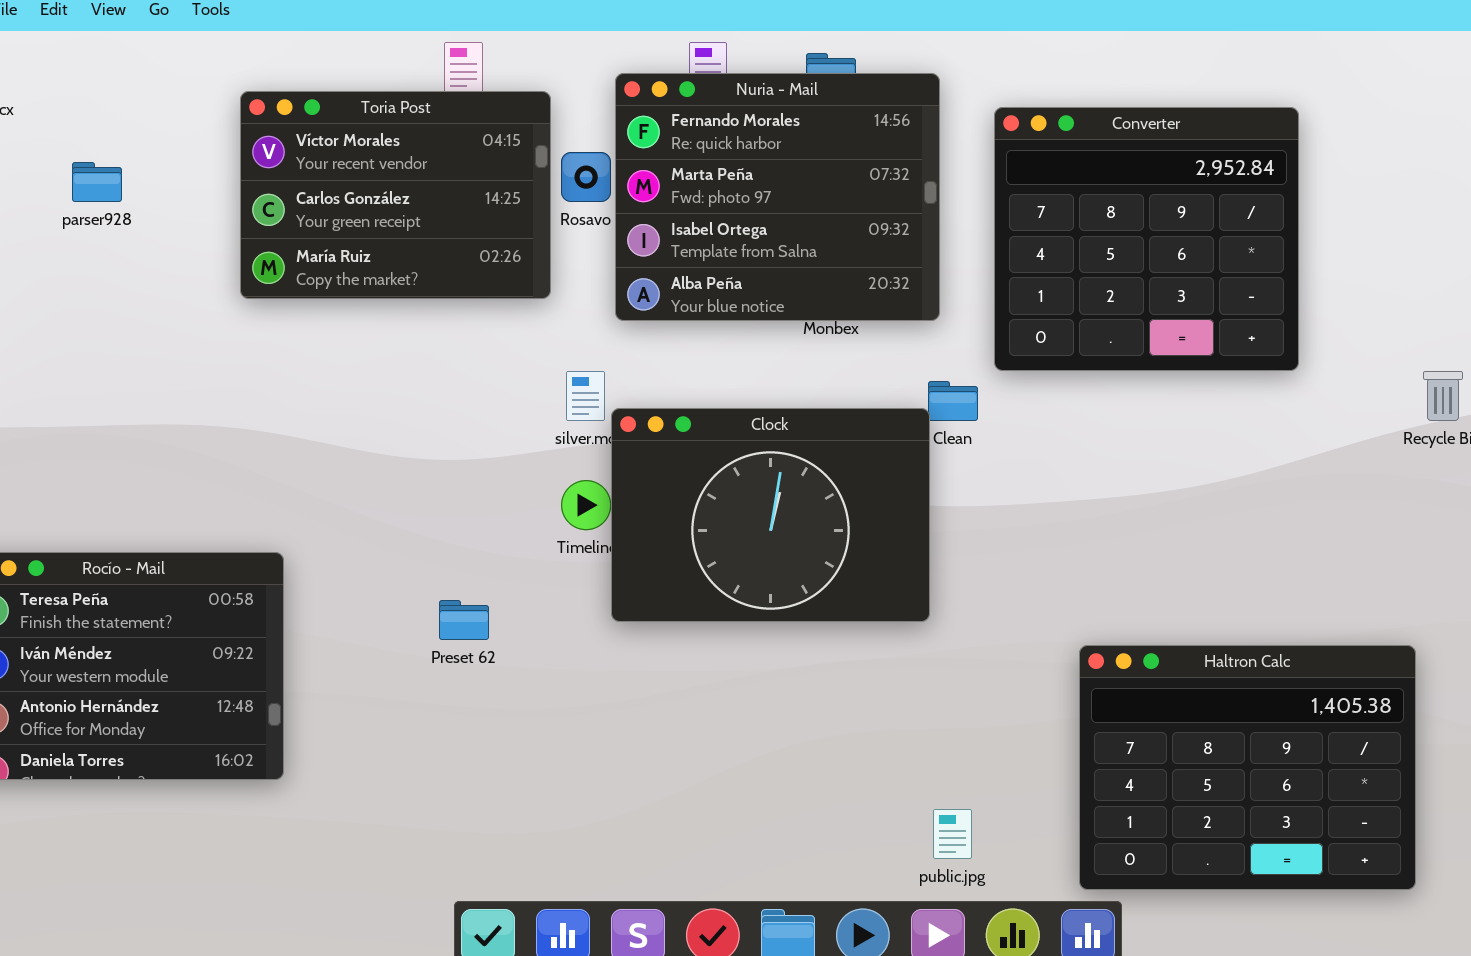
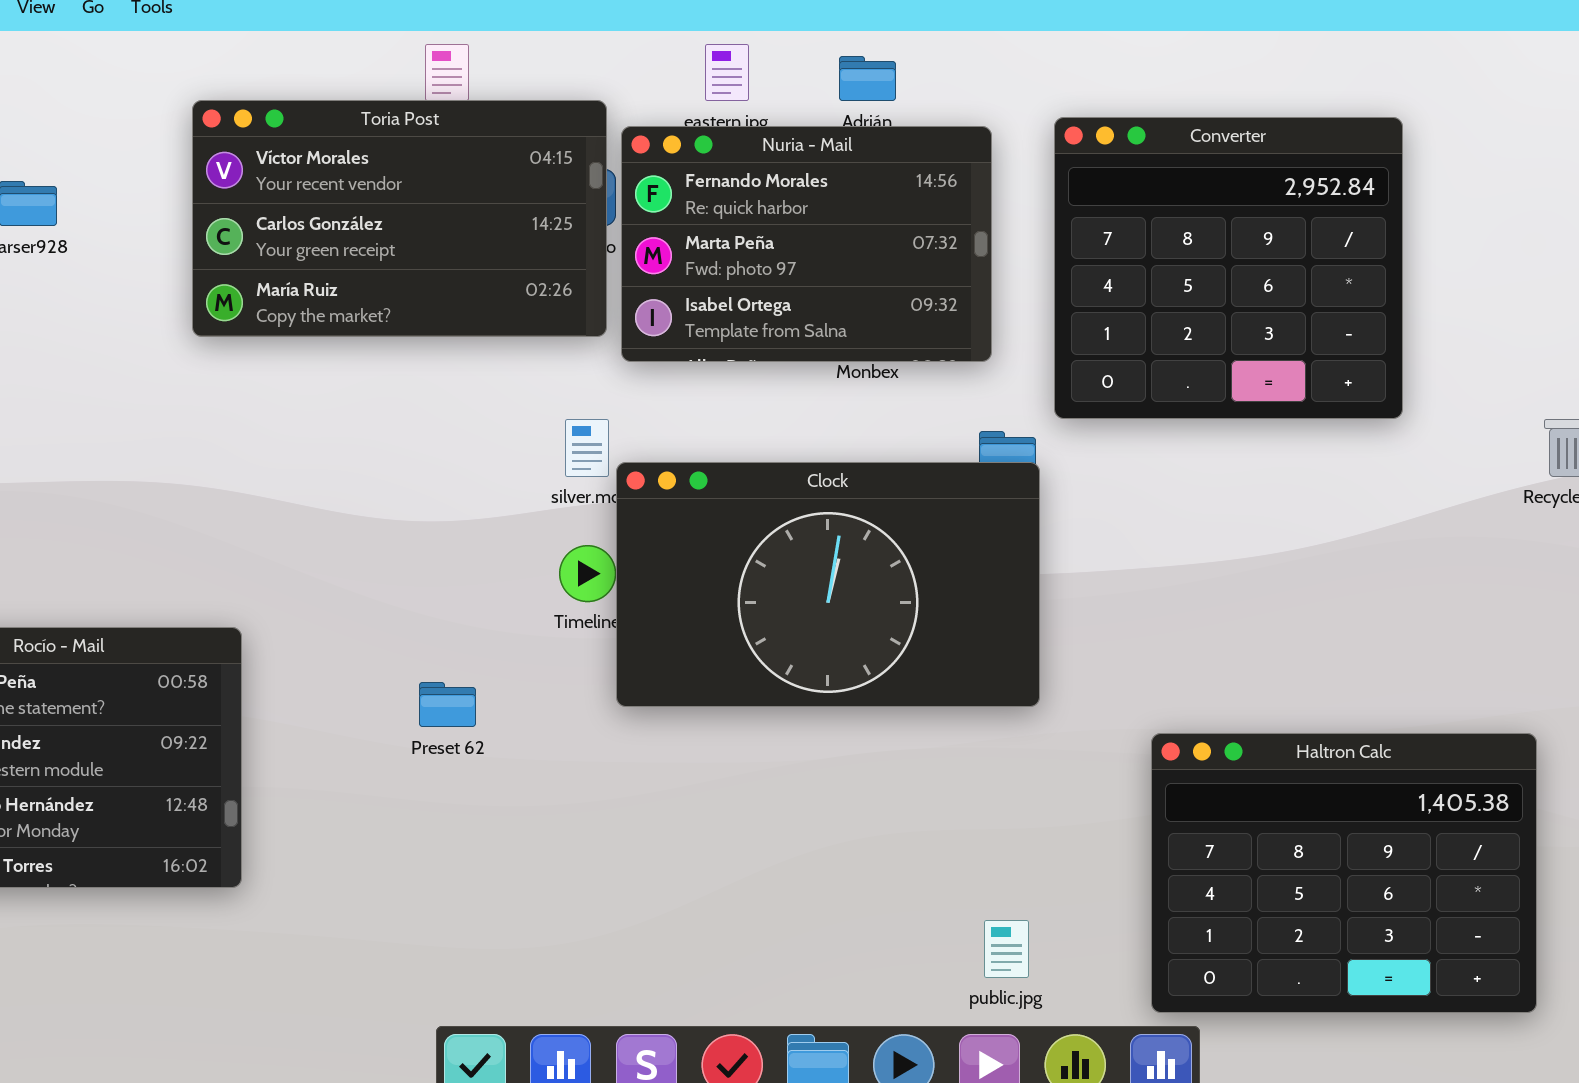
Nuria - Mail: [615,73,940,321] -> [621,126,992,362], resized
Toria Post: [240,91,551,299] -> [192,100,607,337], resized
Clock: [611,408,930,622] -> [616,462,1040,707], resized

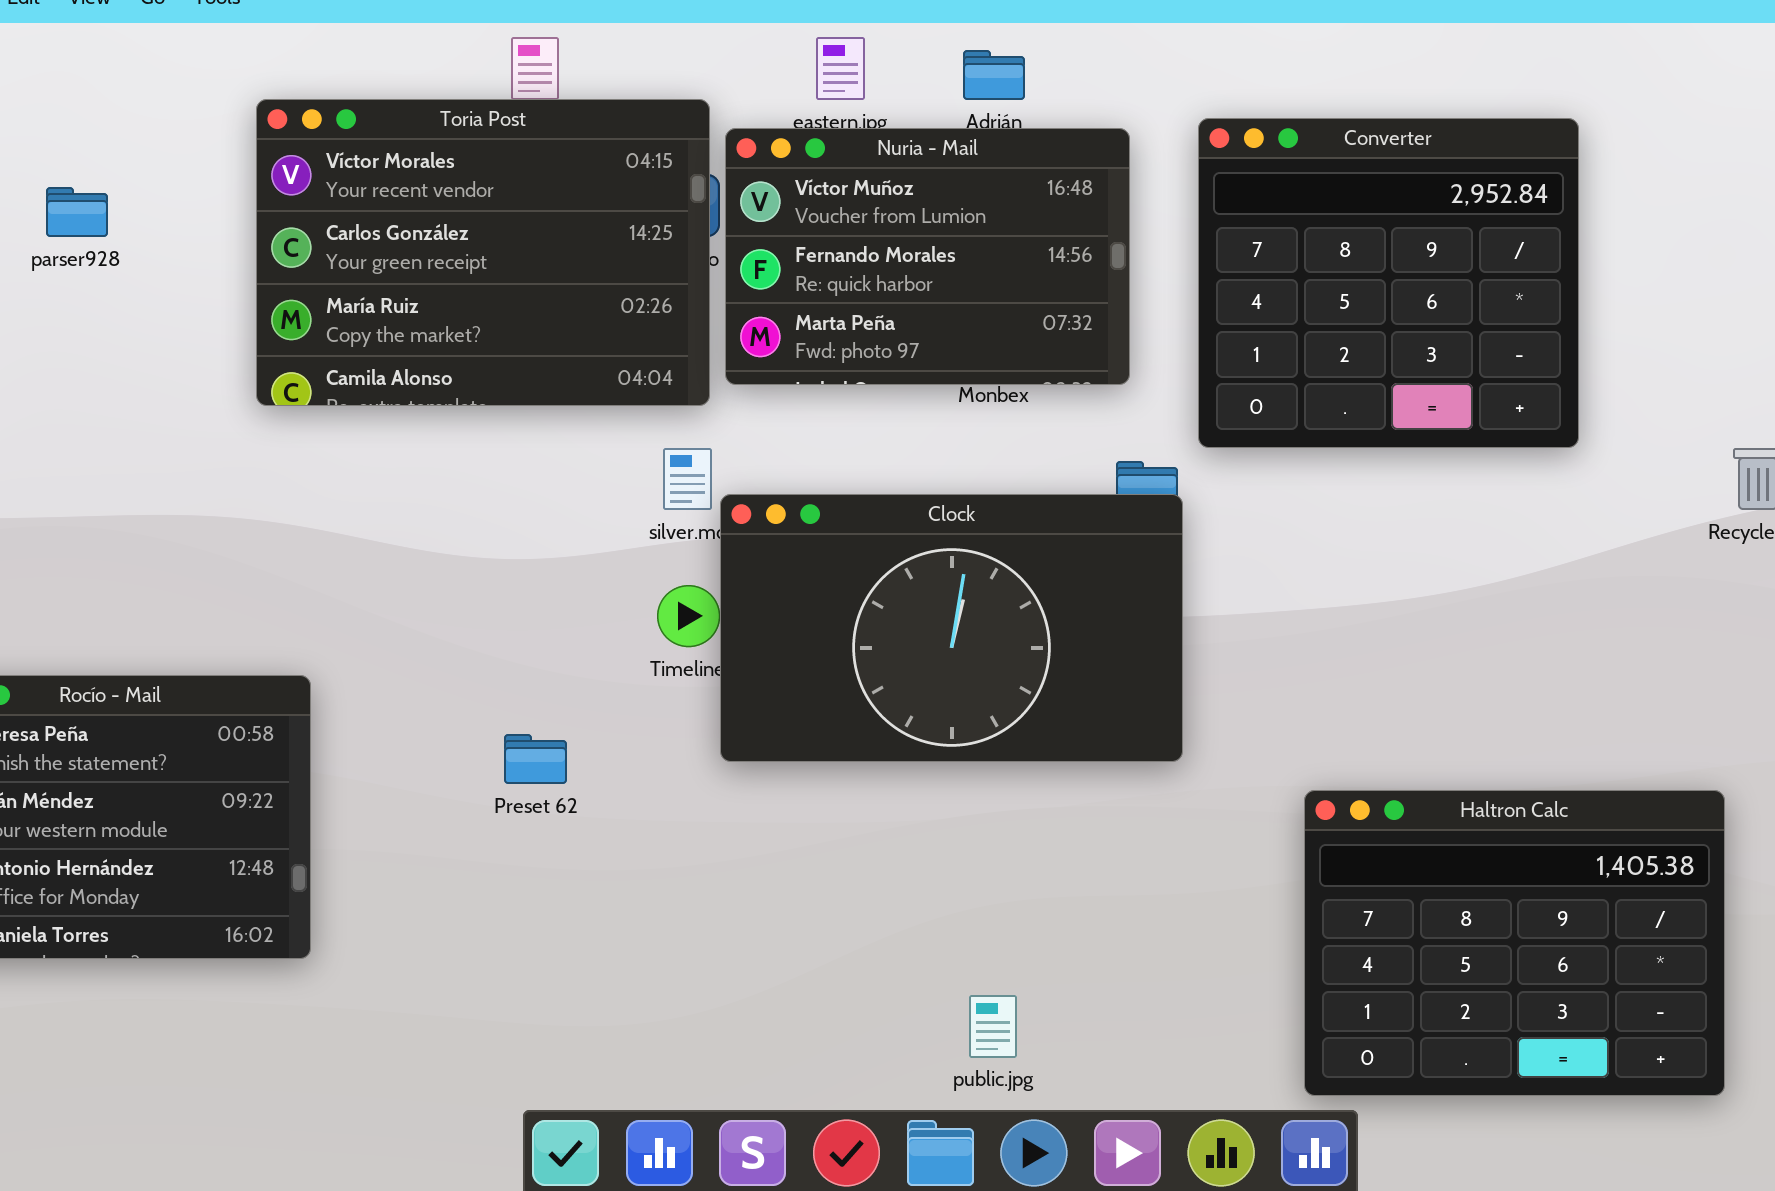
Toria Post: [192,100,607,337] -> [256,99,710,406], resized
Nuria - Mail: [621,126,992,362] -> [725,128,1130,385], scrolled up 1 row
public.jpg: [984,920,1029,978] -> [969,995,1017,1058], moved

